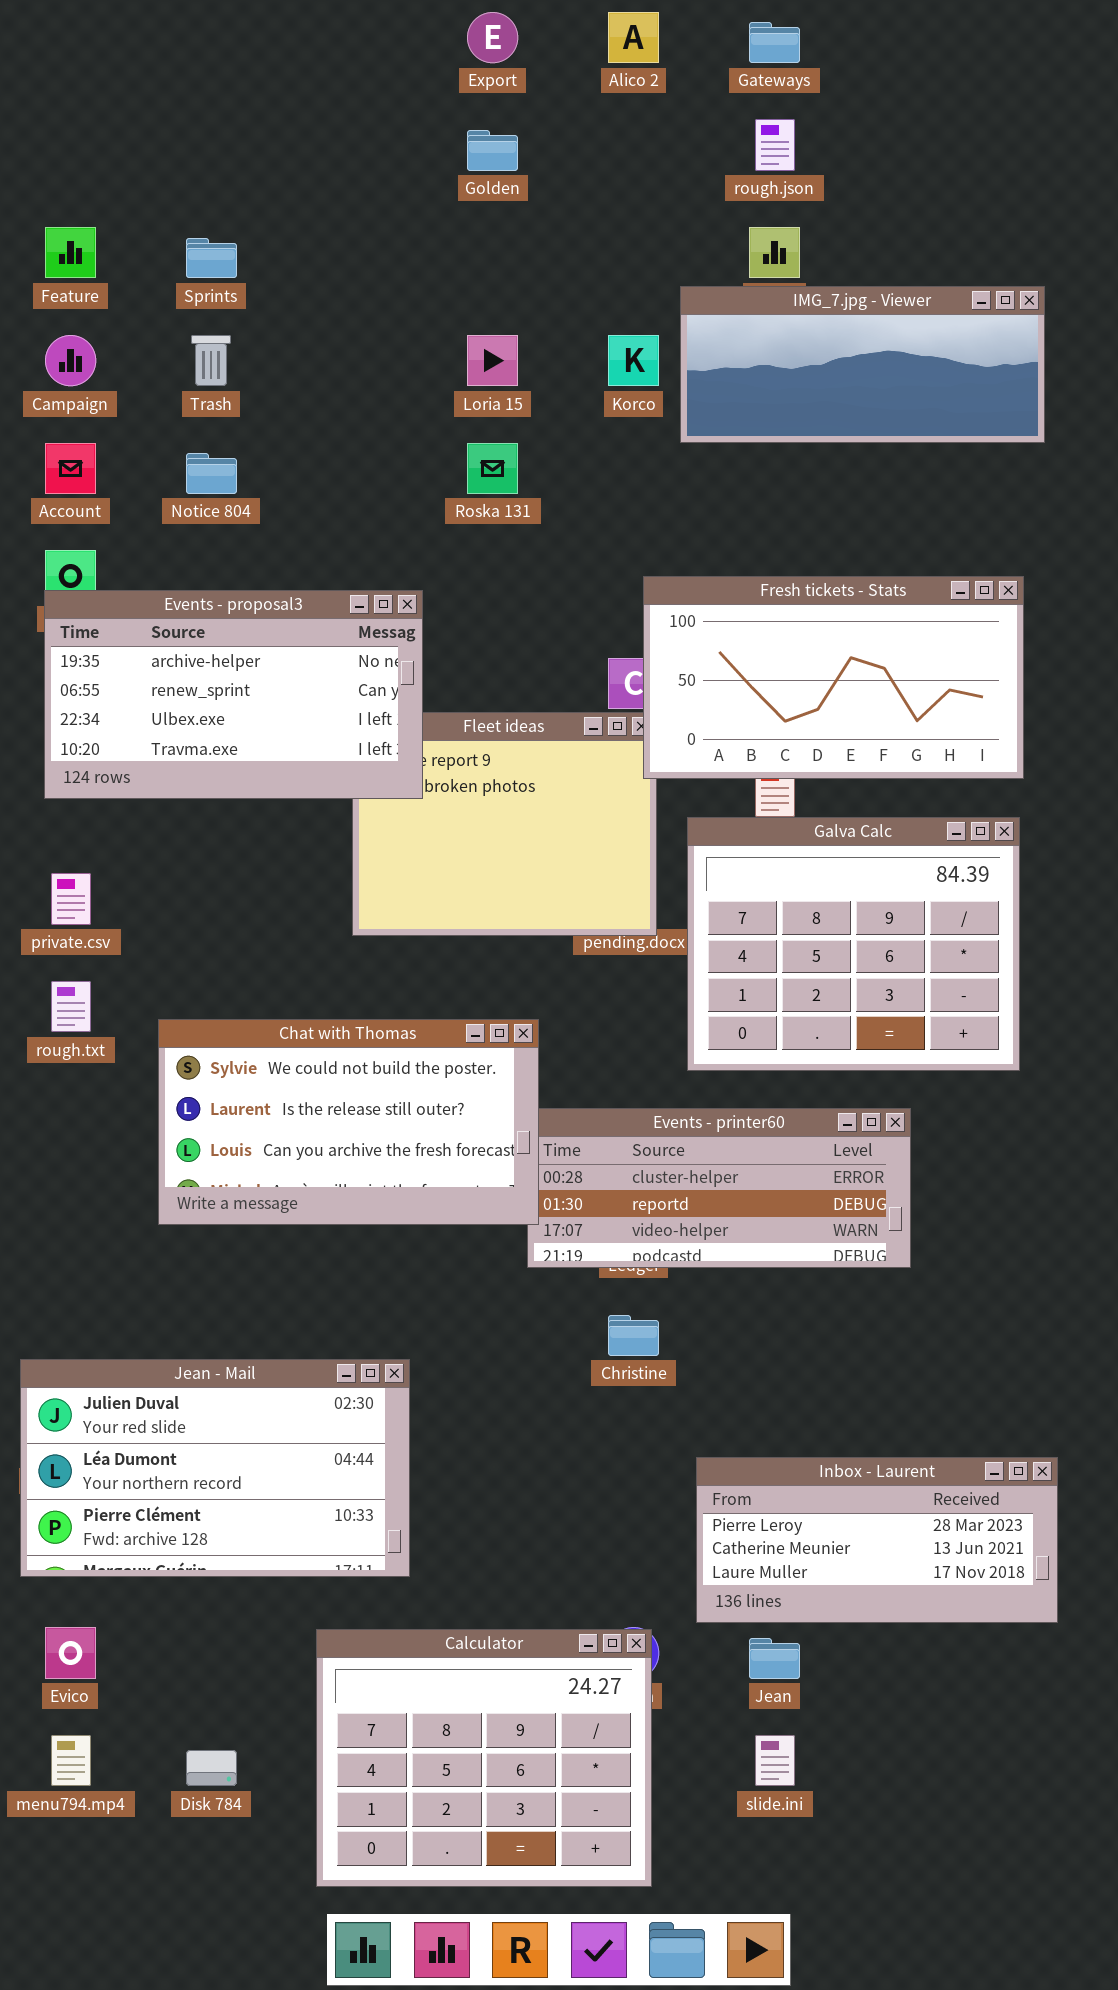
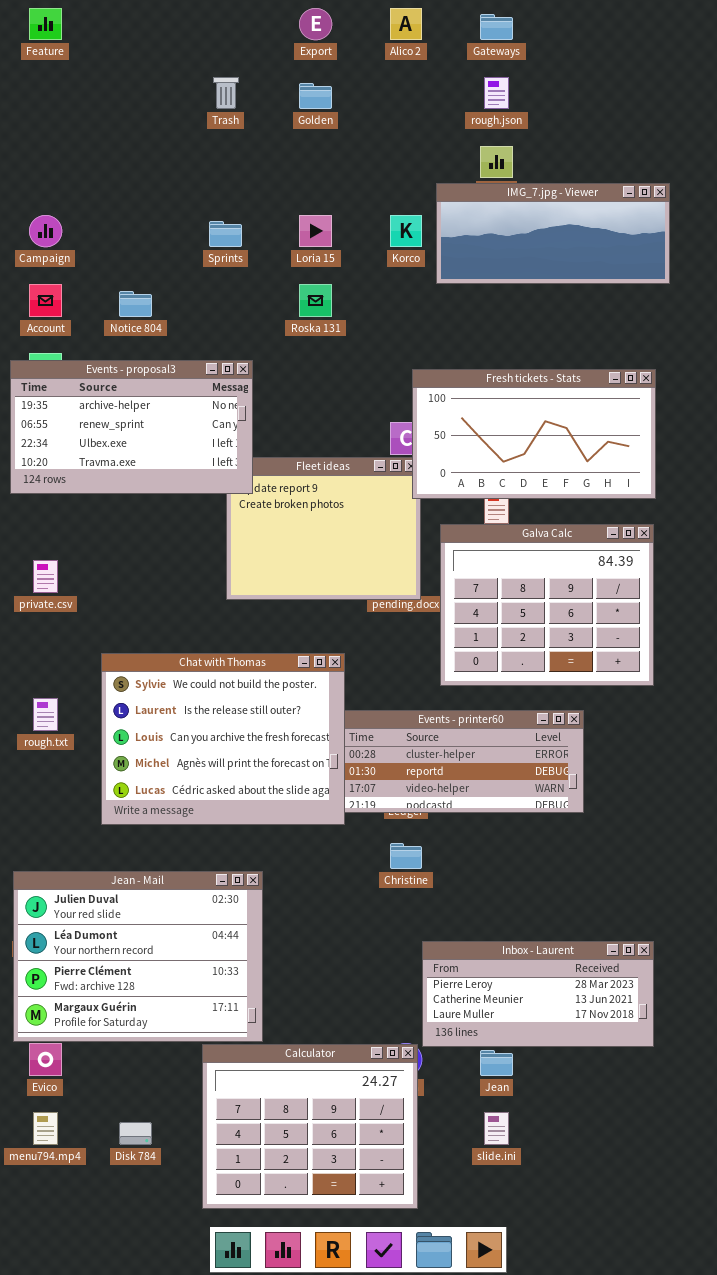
Feature: [45,227,96,278] -> [29,8,62,40], moved
Sprints: [186,238,237,278] -> [209,221,242,247], moved
Trash: [191,335,231,386] -> [213,77,239,109], moved
Events - proposal3: [44,590,423,799] -> [10,360,253,494], moved
rough.txt: [51,981,91,1032] -> [33,698,58,731], moved
Chat with Thomas: [158,1019,539,1225] -> [101,653,345,825], resized
Jean - Mail: [20,1359,410,1577] -> [13,871,263,1042], resized
Inbox - Laurent: [696,1457,1058,1623] -> [422,941,654,1047], moved

